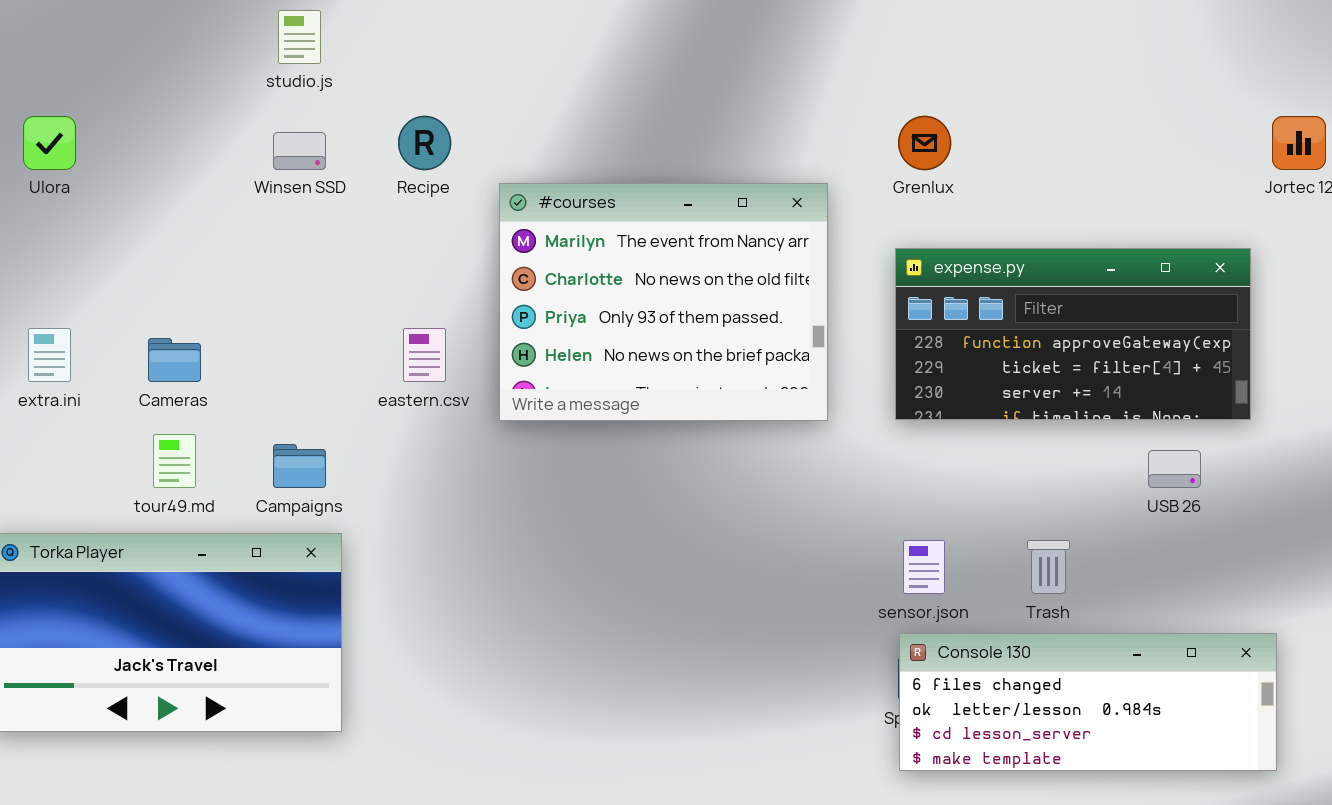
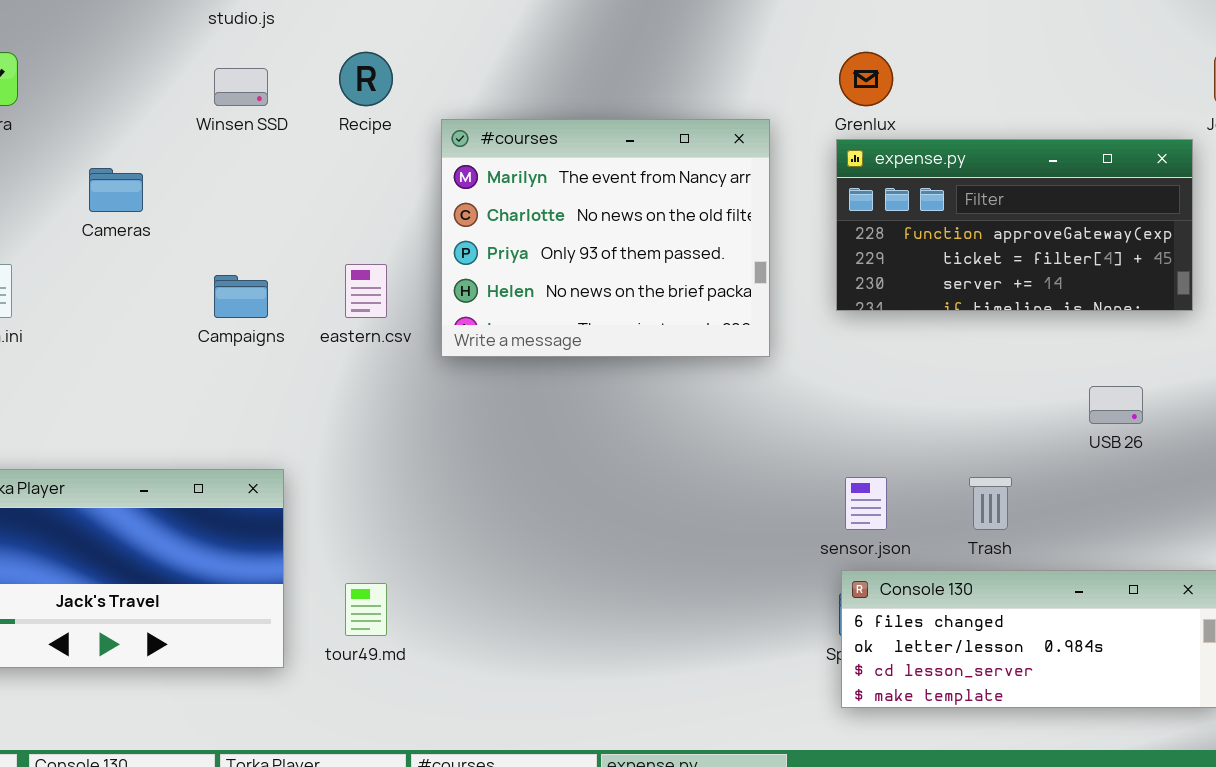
expense.py: [895,248,1251,420] -> [836,139,1193,311], moved
Cameras: [148,338,201,382] -> [89,168,143,212], moved
tour49.md: [153,434,196,488] -> [345,583,387,636], moved
Campaigns: [273,444,326,488] -> [214,275,268,318], moved

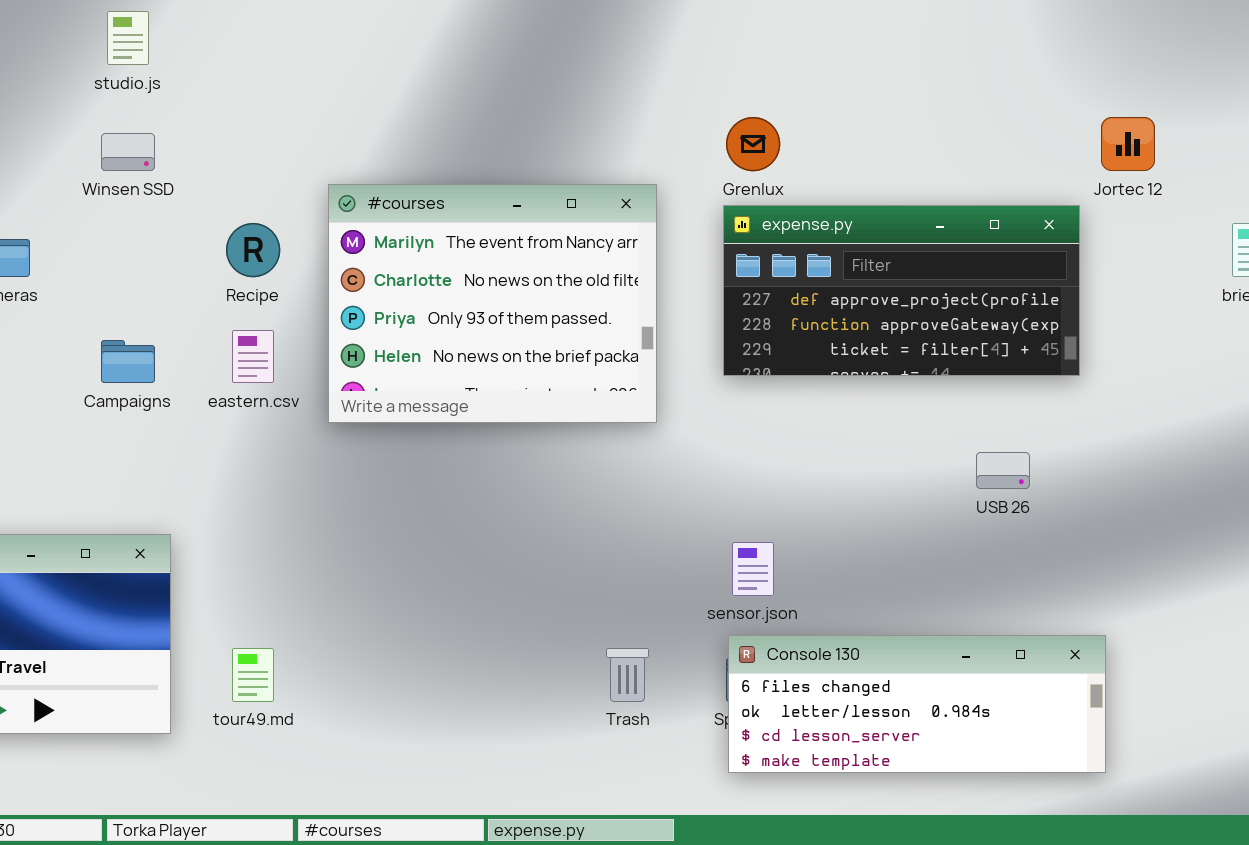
Recipe: [339,52,393,106] -> [226,223,280,277], moved
expense.py: [836,139,1193,311] -> [723,205,1080,376], scrolled up 1 row
Trash: [969,477,1012,530] -> [606,648,649,702], moved

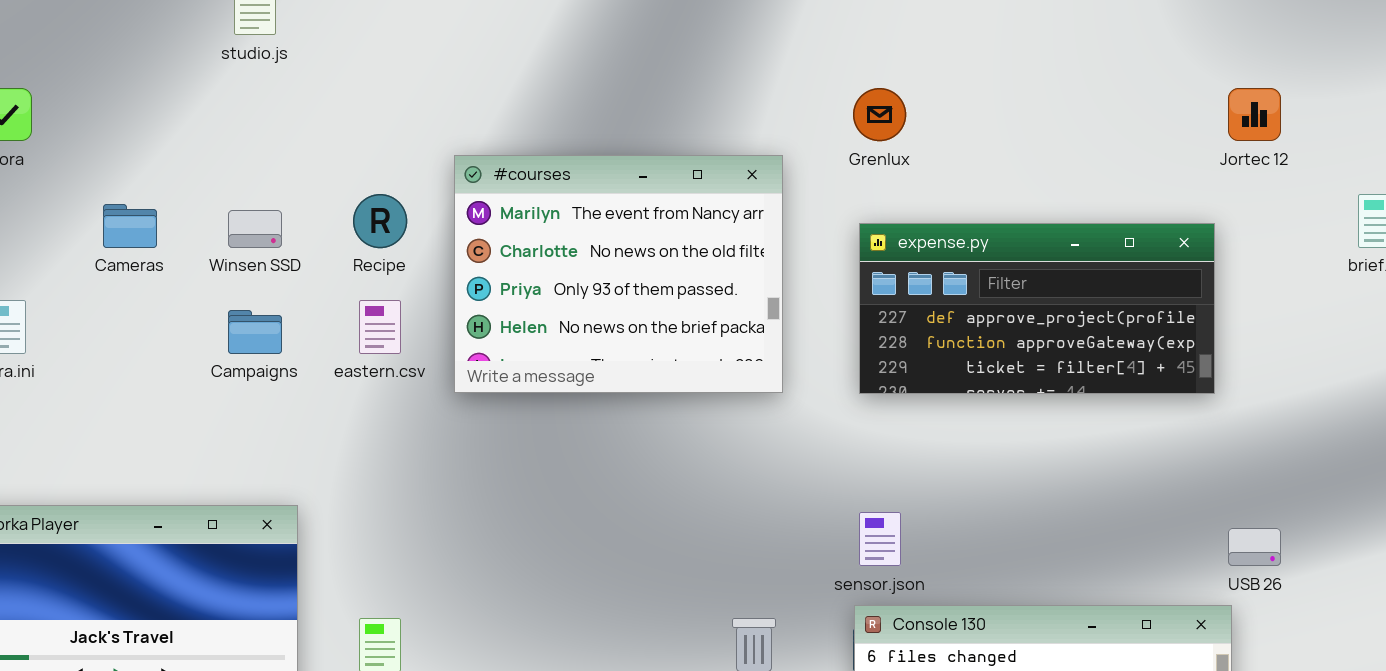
Winsen SSD: [101,133,155,171] -> [228,210,282,248], moved
expense.py: [723,205,1080,376] -> [859,223,1215,394], moved
USB 26: [976,452,1030,489] -> [1228,528,1281,566], moved

